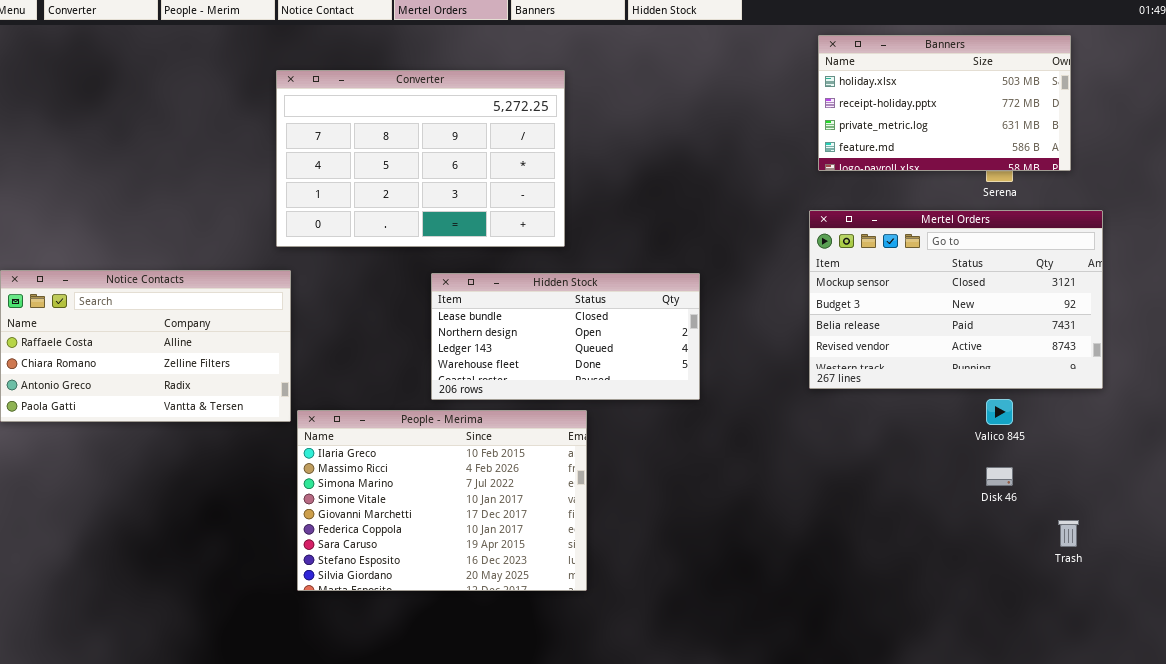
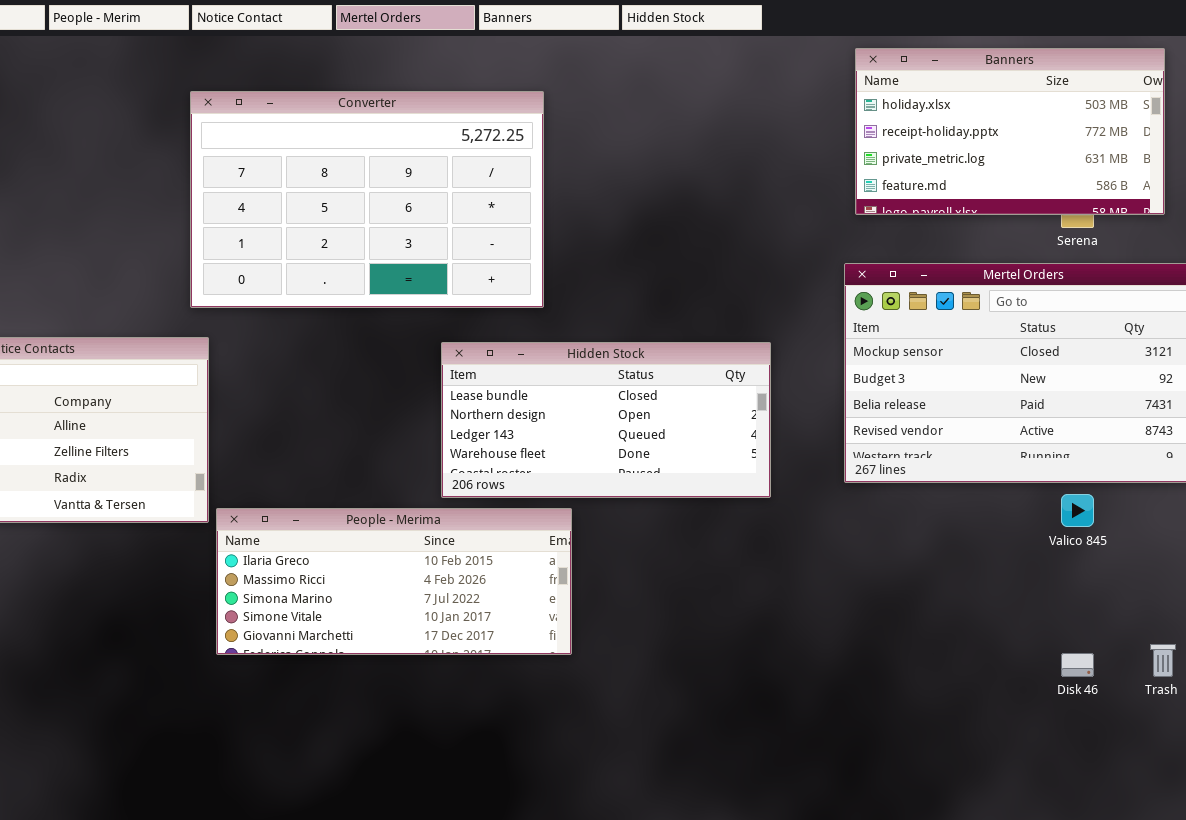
Hidden Stock: [431,273,700,400] -> [441,342,771,498], moved
People - Merima: [297,410,587,591] -> [216,508,572,655], resized
Disk 46: [986,467,1013,486] -> [1061,653,1094,677], moved

